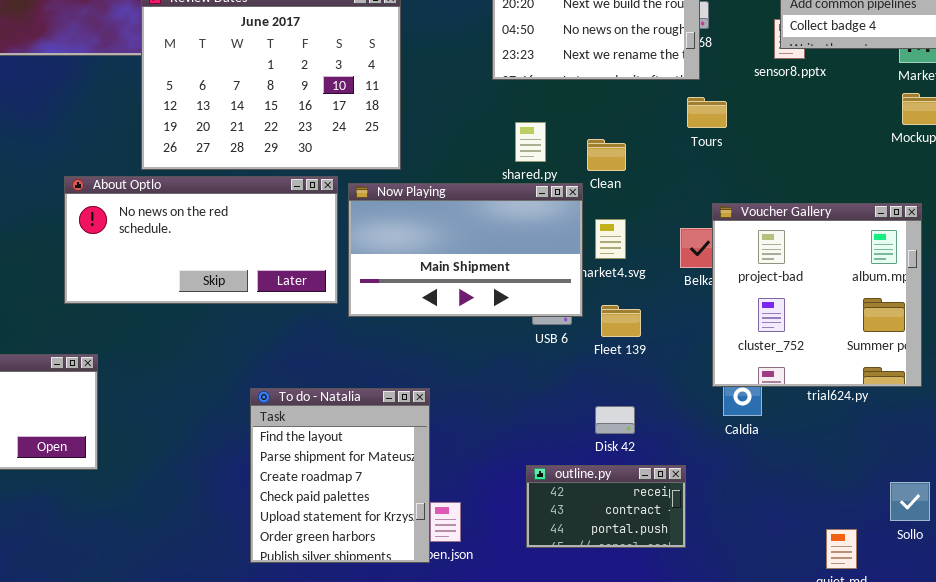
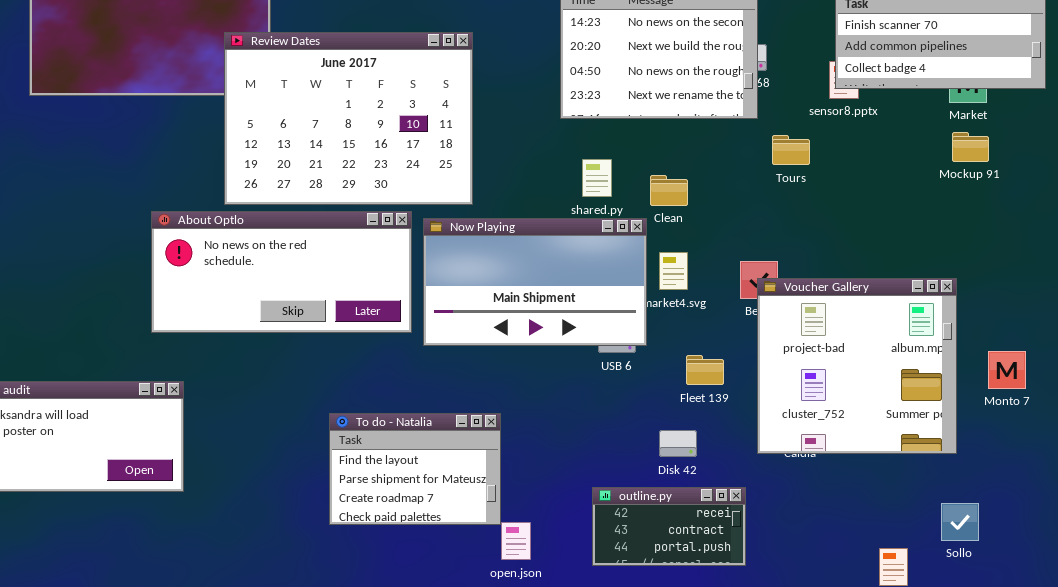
Tours: [687,97,727,128] -> [772,135,810,165], moved
Voucher Gallery: [712,203,922,387] -> [757,278,957,454], moved
Fleet 139: [601,305,641,337] -> [686,355,724,385], moved
To do - Natalia: [250,388,430,563] -> [329,413,501,525], resized

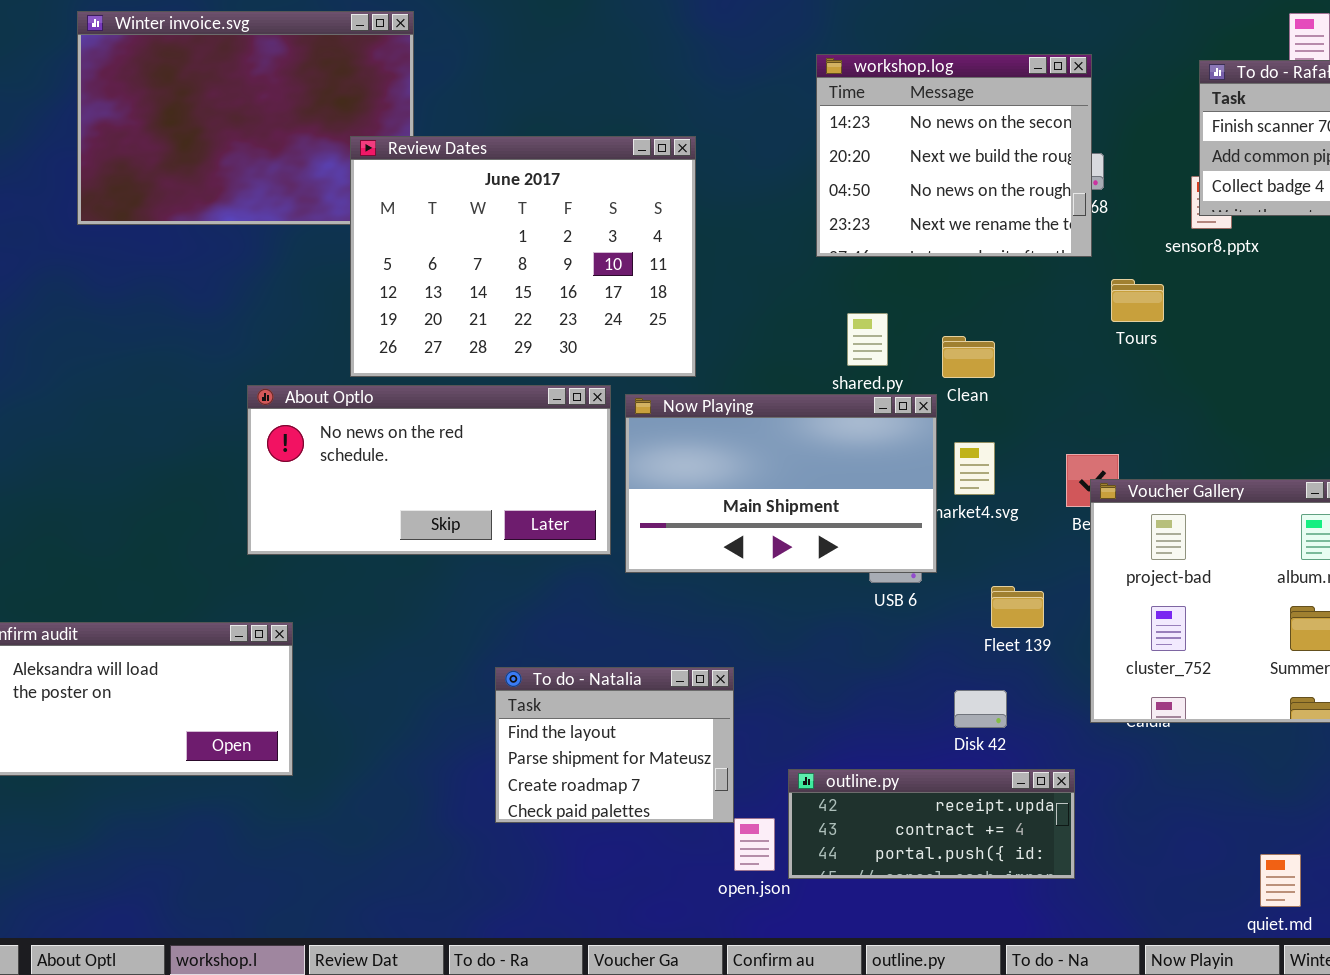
outline.py: [592,487,746,566] -> [788,769,1075,879], resized

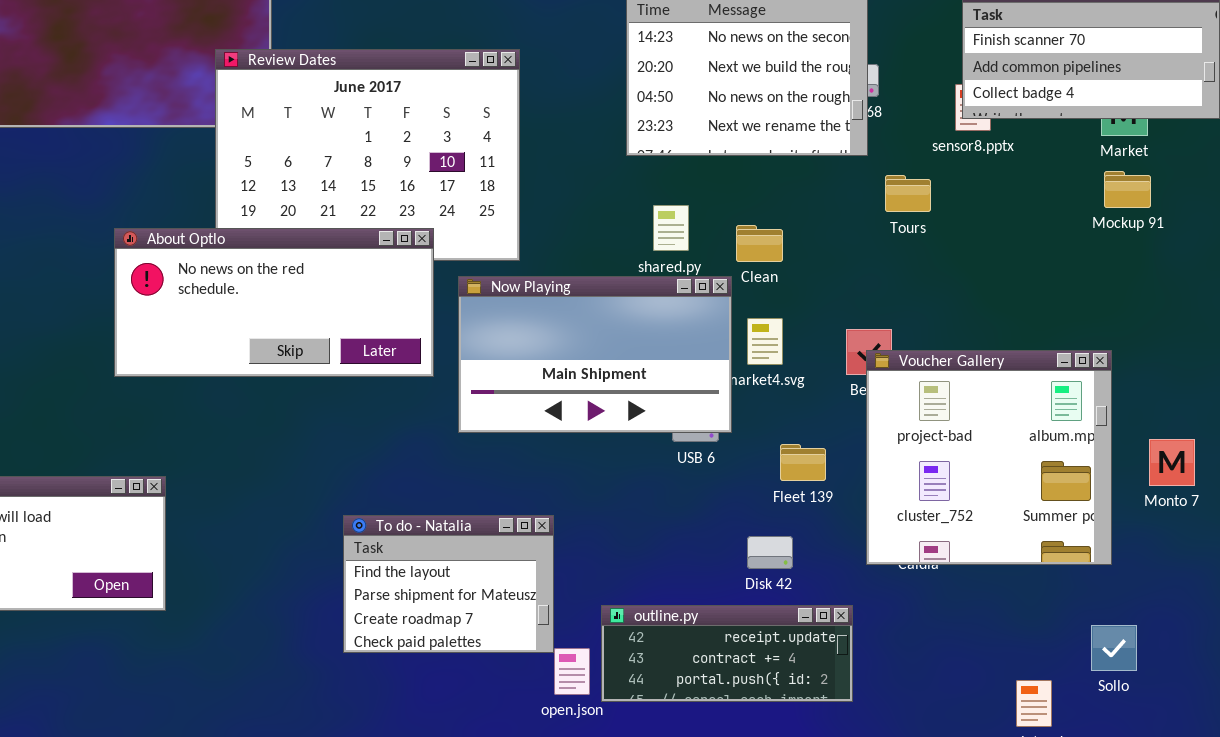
About Optlo: [247,385,611,555] -> [114,228,434,377], moved

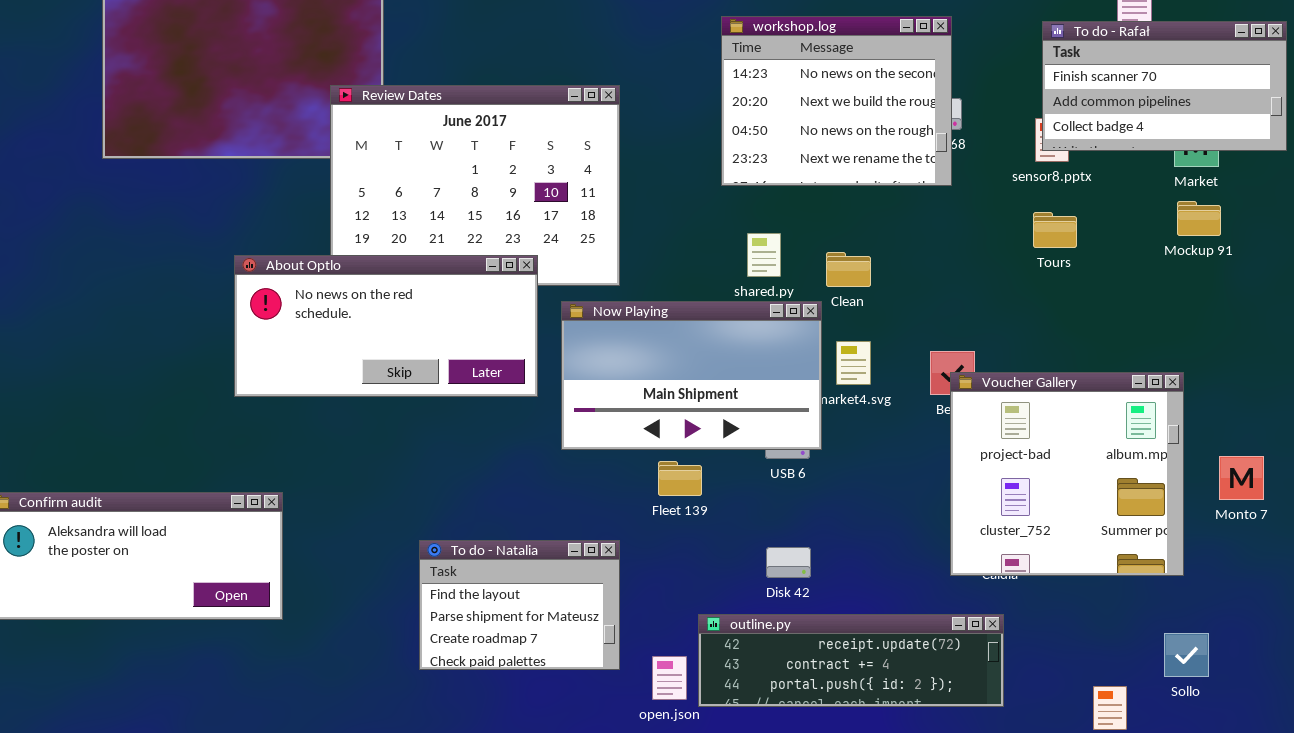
Tours: [885,175,931,212] -> [1033,212,1077,248], moved
Fleet 139: [780,444,826,481] -> [658,461,702,496], moved
To do - Natalia: [343,515,554,653] -> [419,540,620,670], moved
Disk 42: [747,536,793,569] -> [766,547,811,578], moved
outline.py: [601,605,853,702] -> [698,614,1004,707], resized

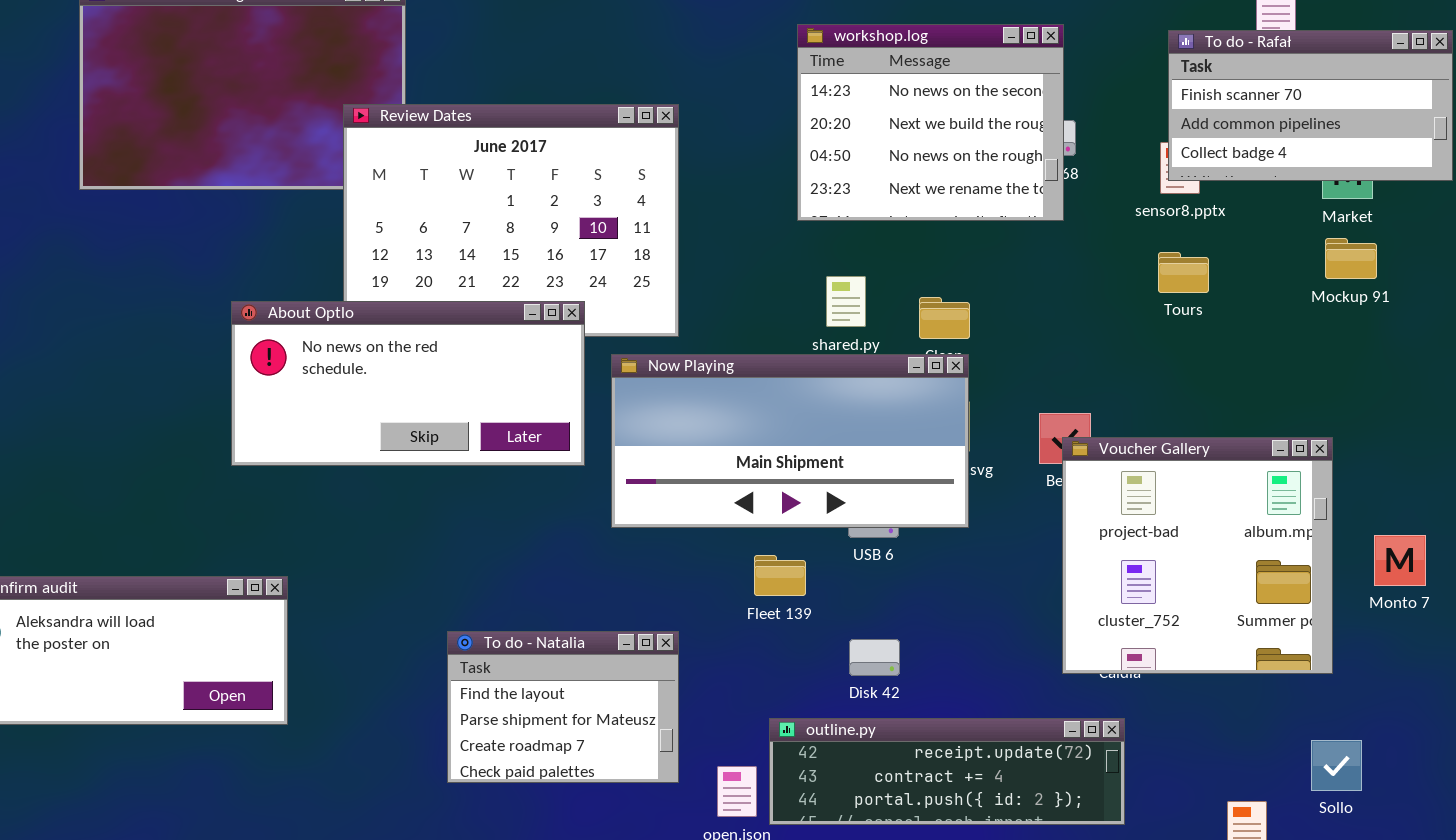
Now Playing: [561,301,822,450] -> [611,354,969,528], resized
Fleet 139: [658,461,702,496] -> [754,555,806,596], moved

